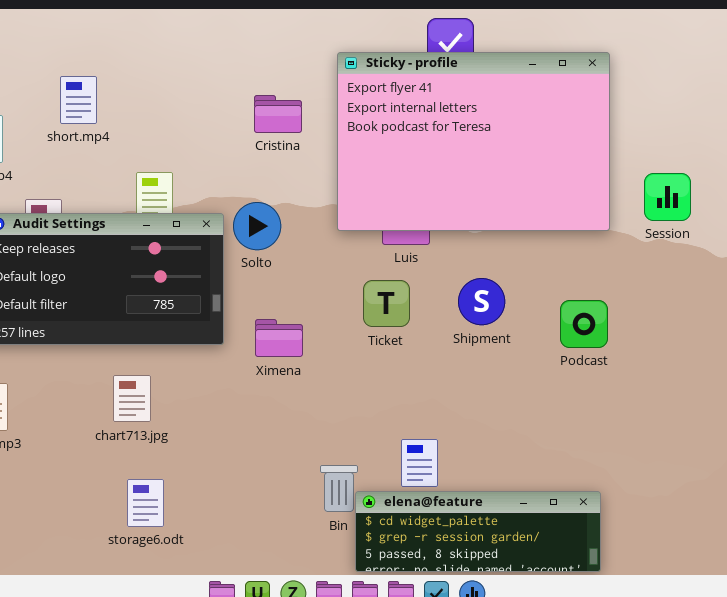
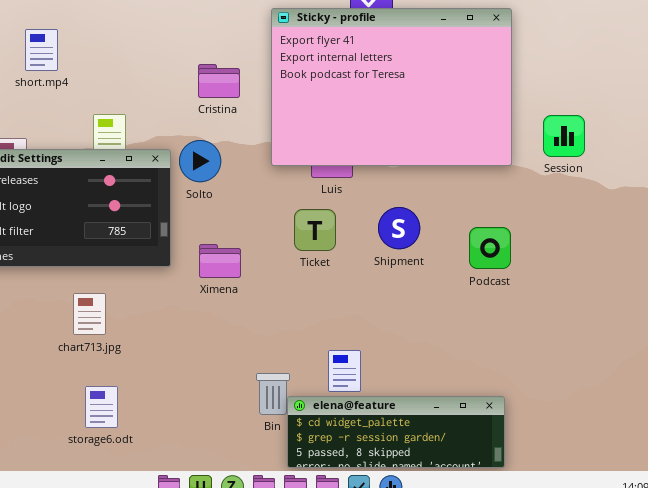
Cristina: [254,95,302,133] -> [198,64,240,98], moved

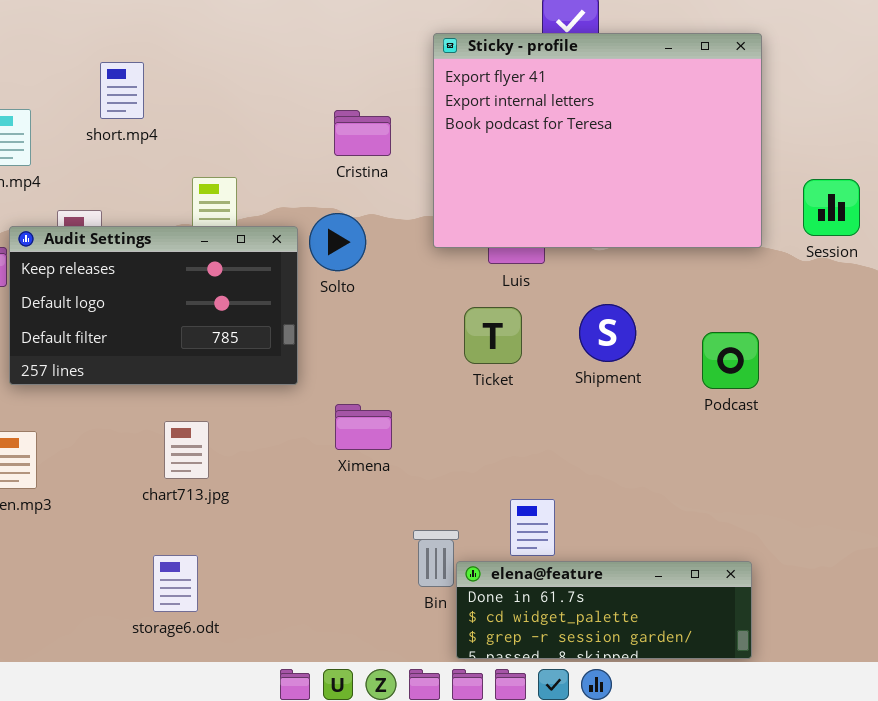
Ximena: [199,244,241,278] -> [335,404,392,450], moved
storage6.odt: [85,386,118,428] -> [153,555,198,612], moved
elena@feature: [287,396,505,468] -> [456,561,752,659], scrolled up 1 row

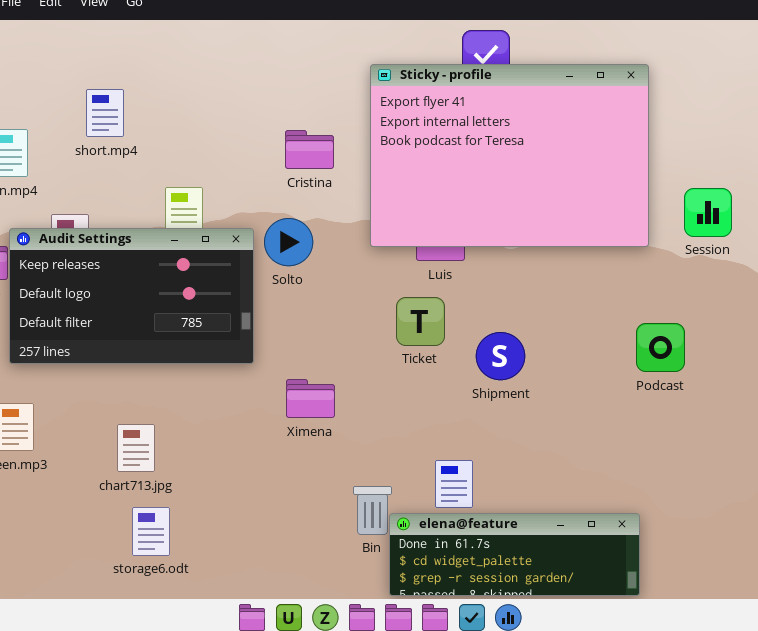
Shipment: [579,304,636,362] -> [476,332,525,380], moved
Podcast: [702,332,759,389] -> [636,323,685,372], moved
chart713.jpg: [164,421,209,479] -> [117,424,155,472], moved

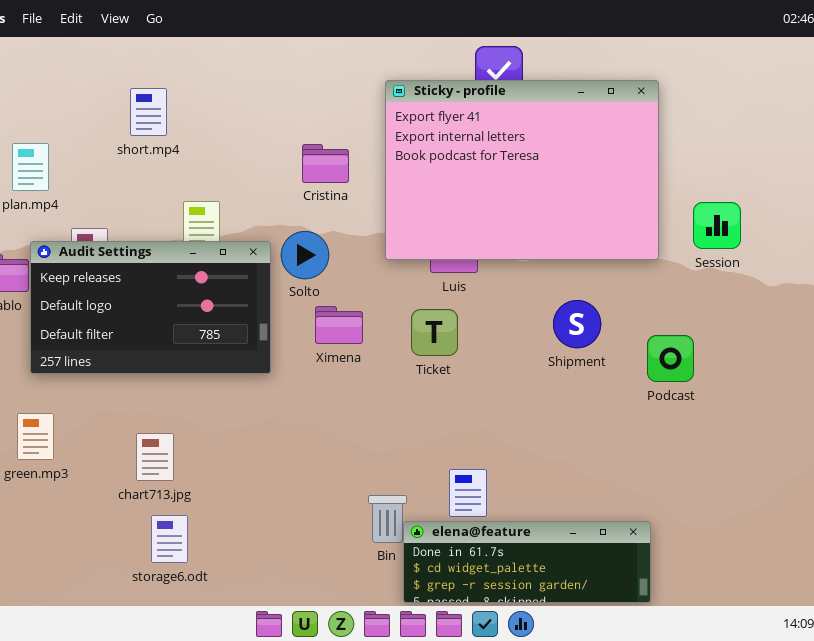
short.mp4: [86,89,124,137] -> [130,88,167,136], moved
Shipment: [476,332,525,380] -> [553,300,601,348], moved
Ximena: [286,379,335,418] -> [315,306,363,344], moved

